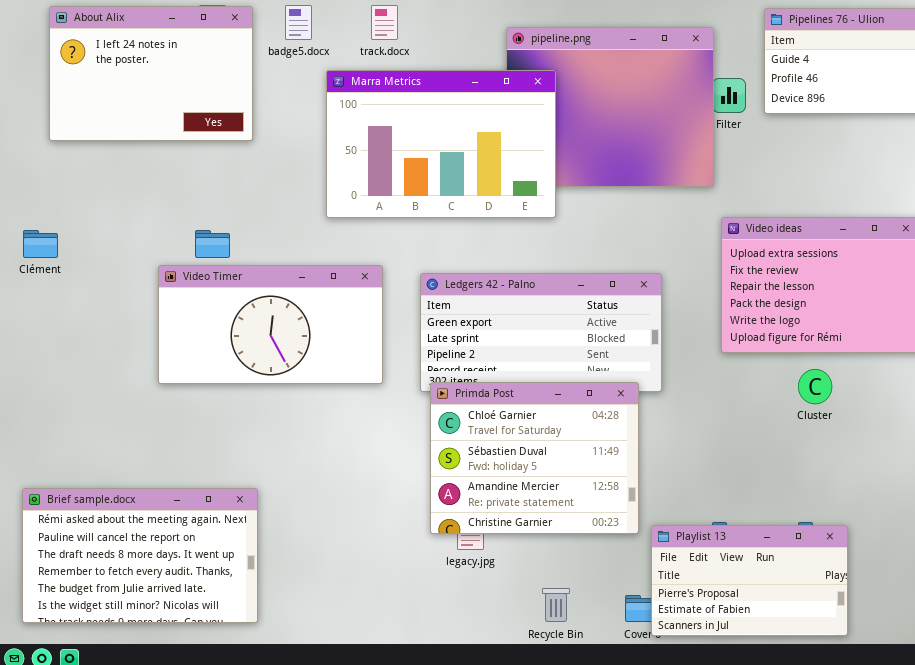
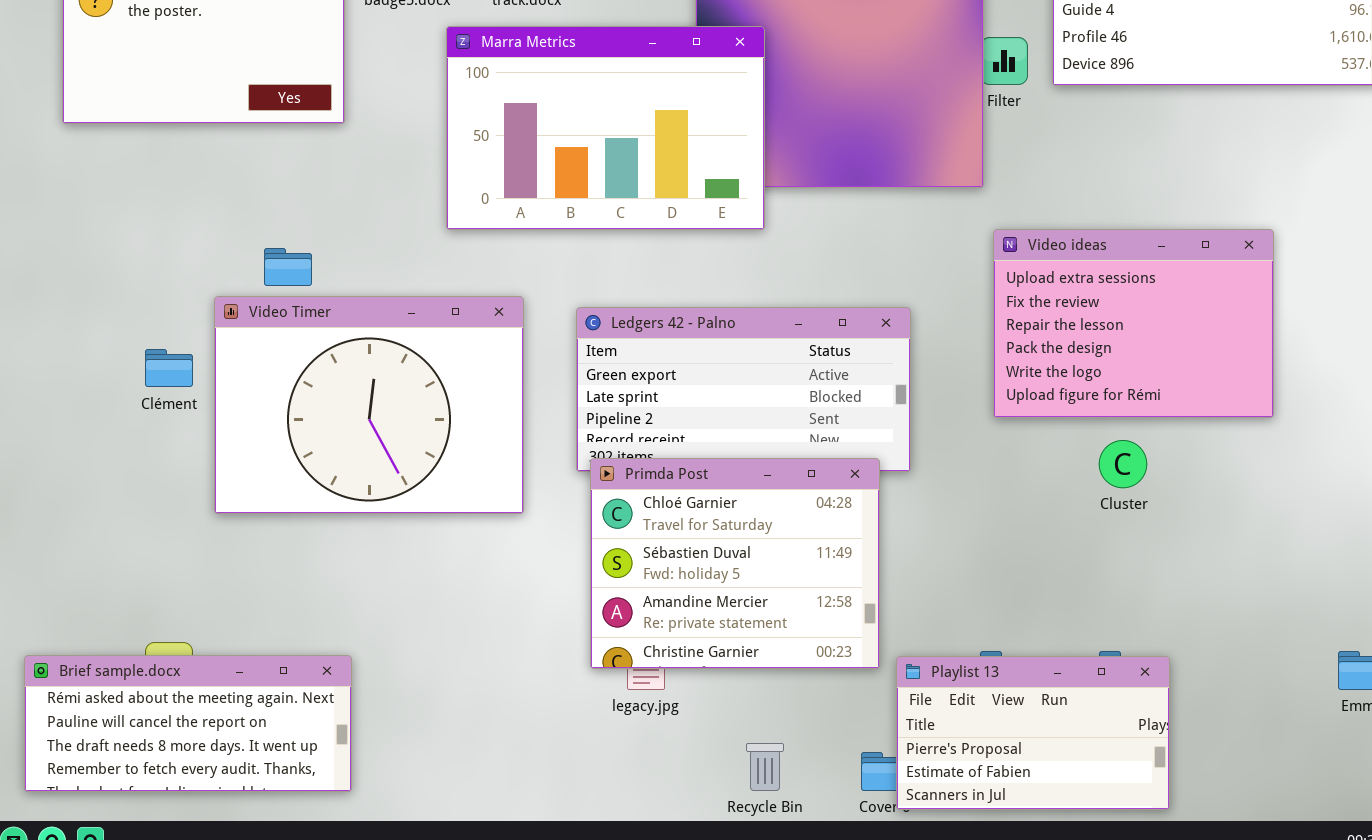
Clément: [23,230,58,258] -> [145,349,193,387], moved
Video Timer: [158,265,383,384] -> [214,296,524,514], resized
Brief sample.docx: [22,488,258,623] -> [24,655,352,792], resized

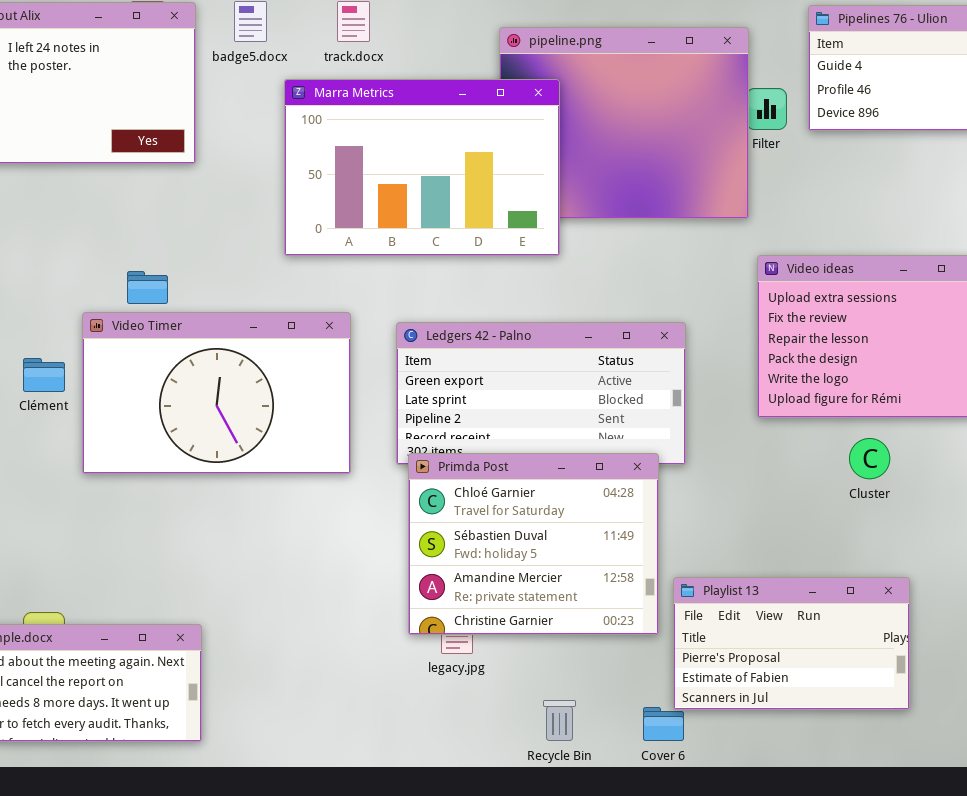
Video Timer: [214,296,524,514] -> [82,312,351,474], resized
Playlist 13: [896,656,1170,810] -> [673,577,910,710], moved

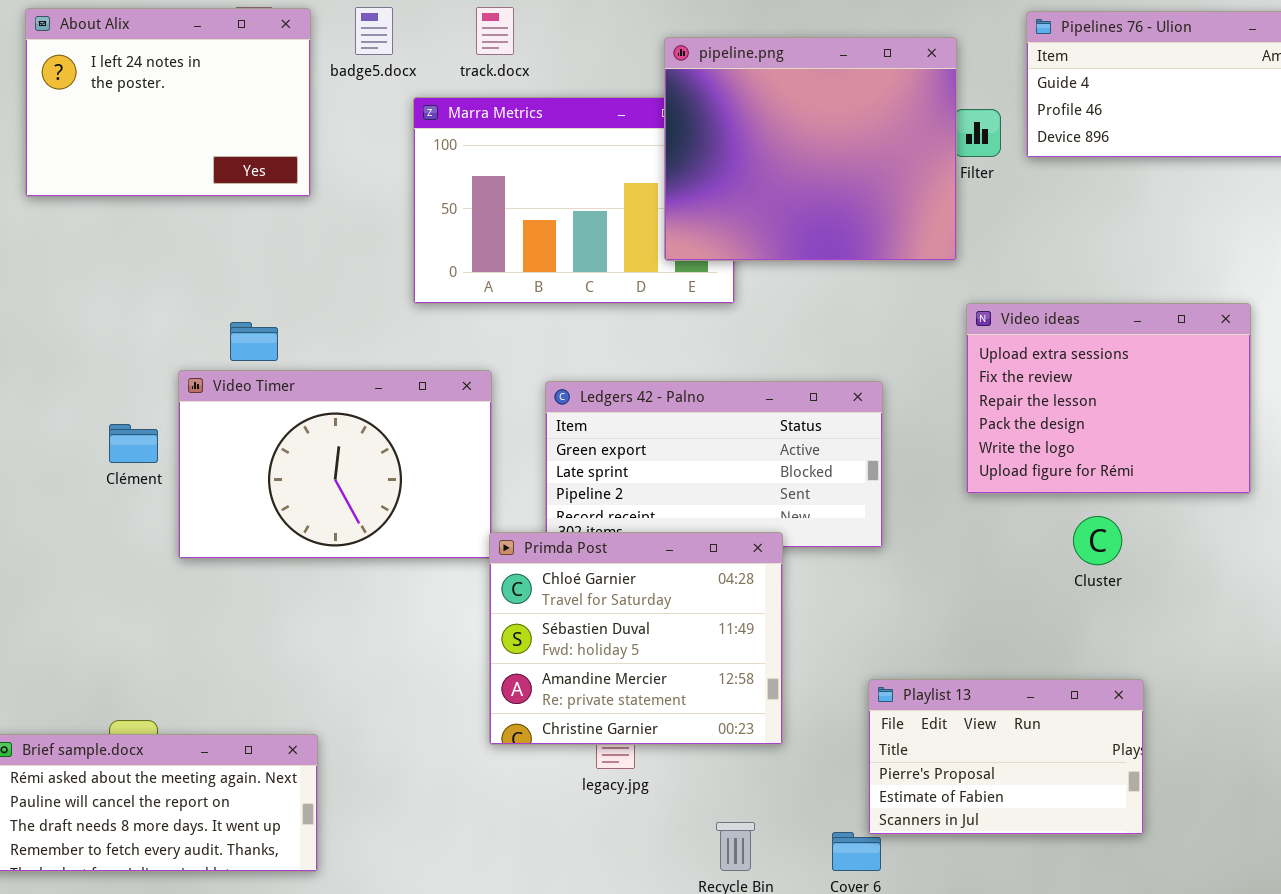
pipeline.png: [499,27,749,219] -> [664,37,957,261], raised
Primda Post: [408,453,659,635] -> [489,532,783,745], moved

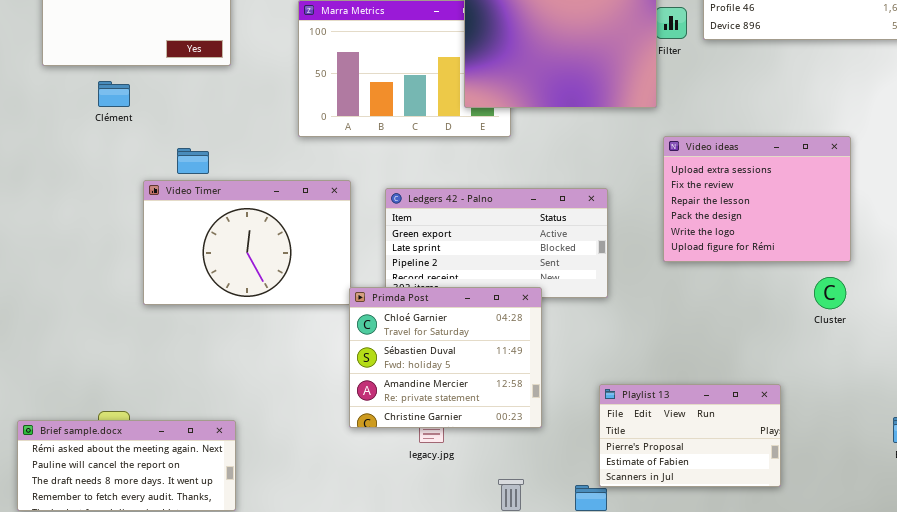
Clément: [109,424,158,463] -> [98,81,130,107], moved
Cluster: [1073,516,1122,565] -> [814,277,846,309], moved

